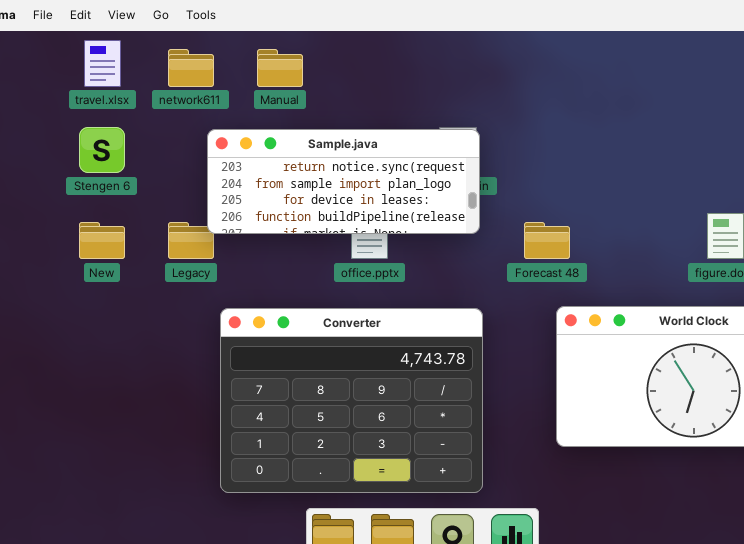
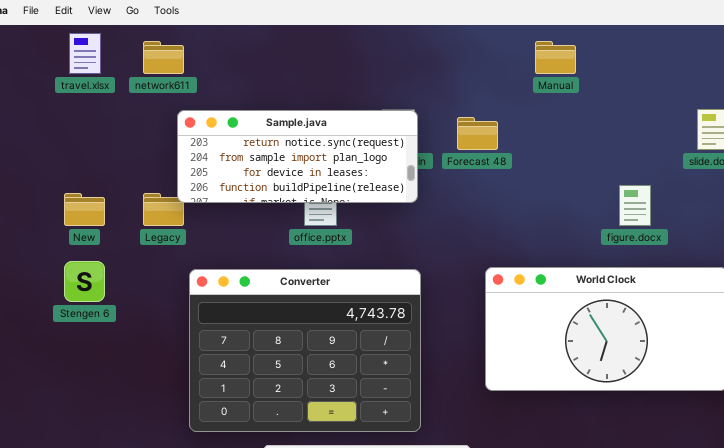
Manual: [257,49,303,87] -> [535,41,576,74], moved
Stengen 6: [79,127,125,173] -> [64,261,105,302], moved
Forecast 48: [524,222,570,259] -> [457,117,498,150], moved

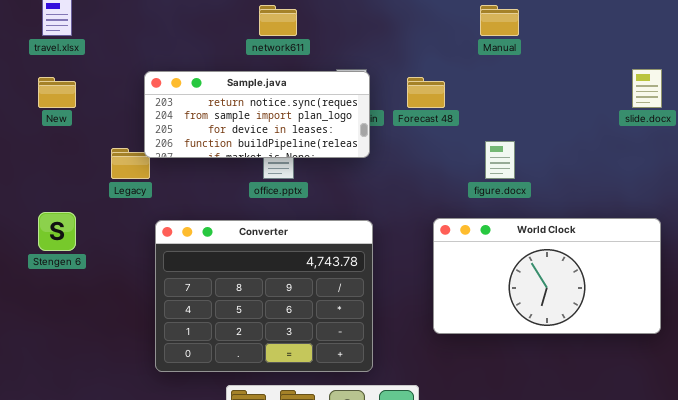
network611: [143,41,184,74] -> [259,5,297,36], moved
figure.docx: [619,185,651,226] -> [485,141,515,179], moved
New: [64,193,105,226] -> [38,77,76,108], moved

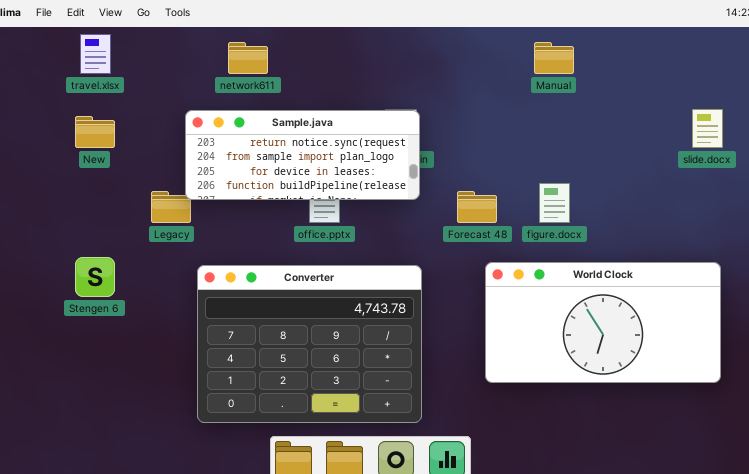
network611: [259,5,297,36] -> [228,42,268,74], moved
Forecast 48: [407,77,445,108] -> [457,191,497,223], moved

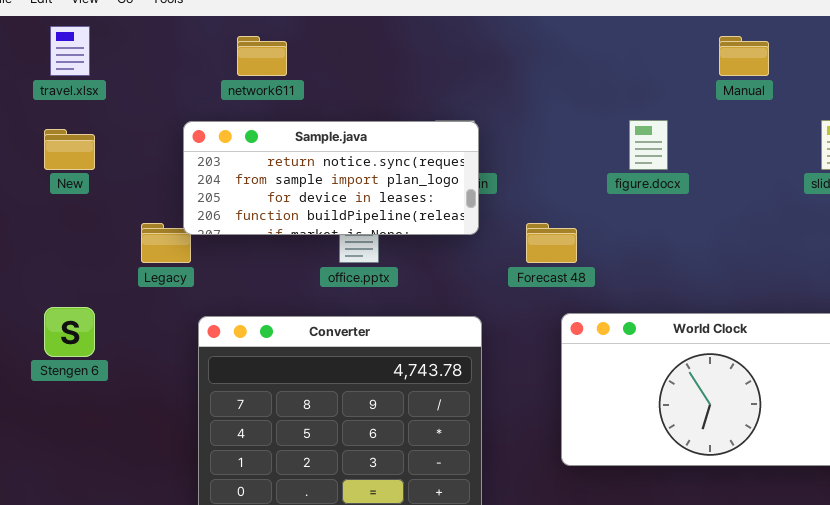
Manual: [534,42,574,74] -> [719,36,769,76], moved
figure.docx: [539,183,570,223] -> [629,120,668,170], moved

